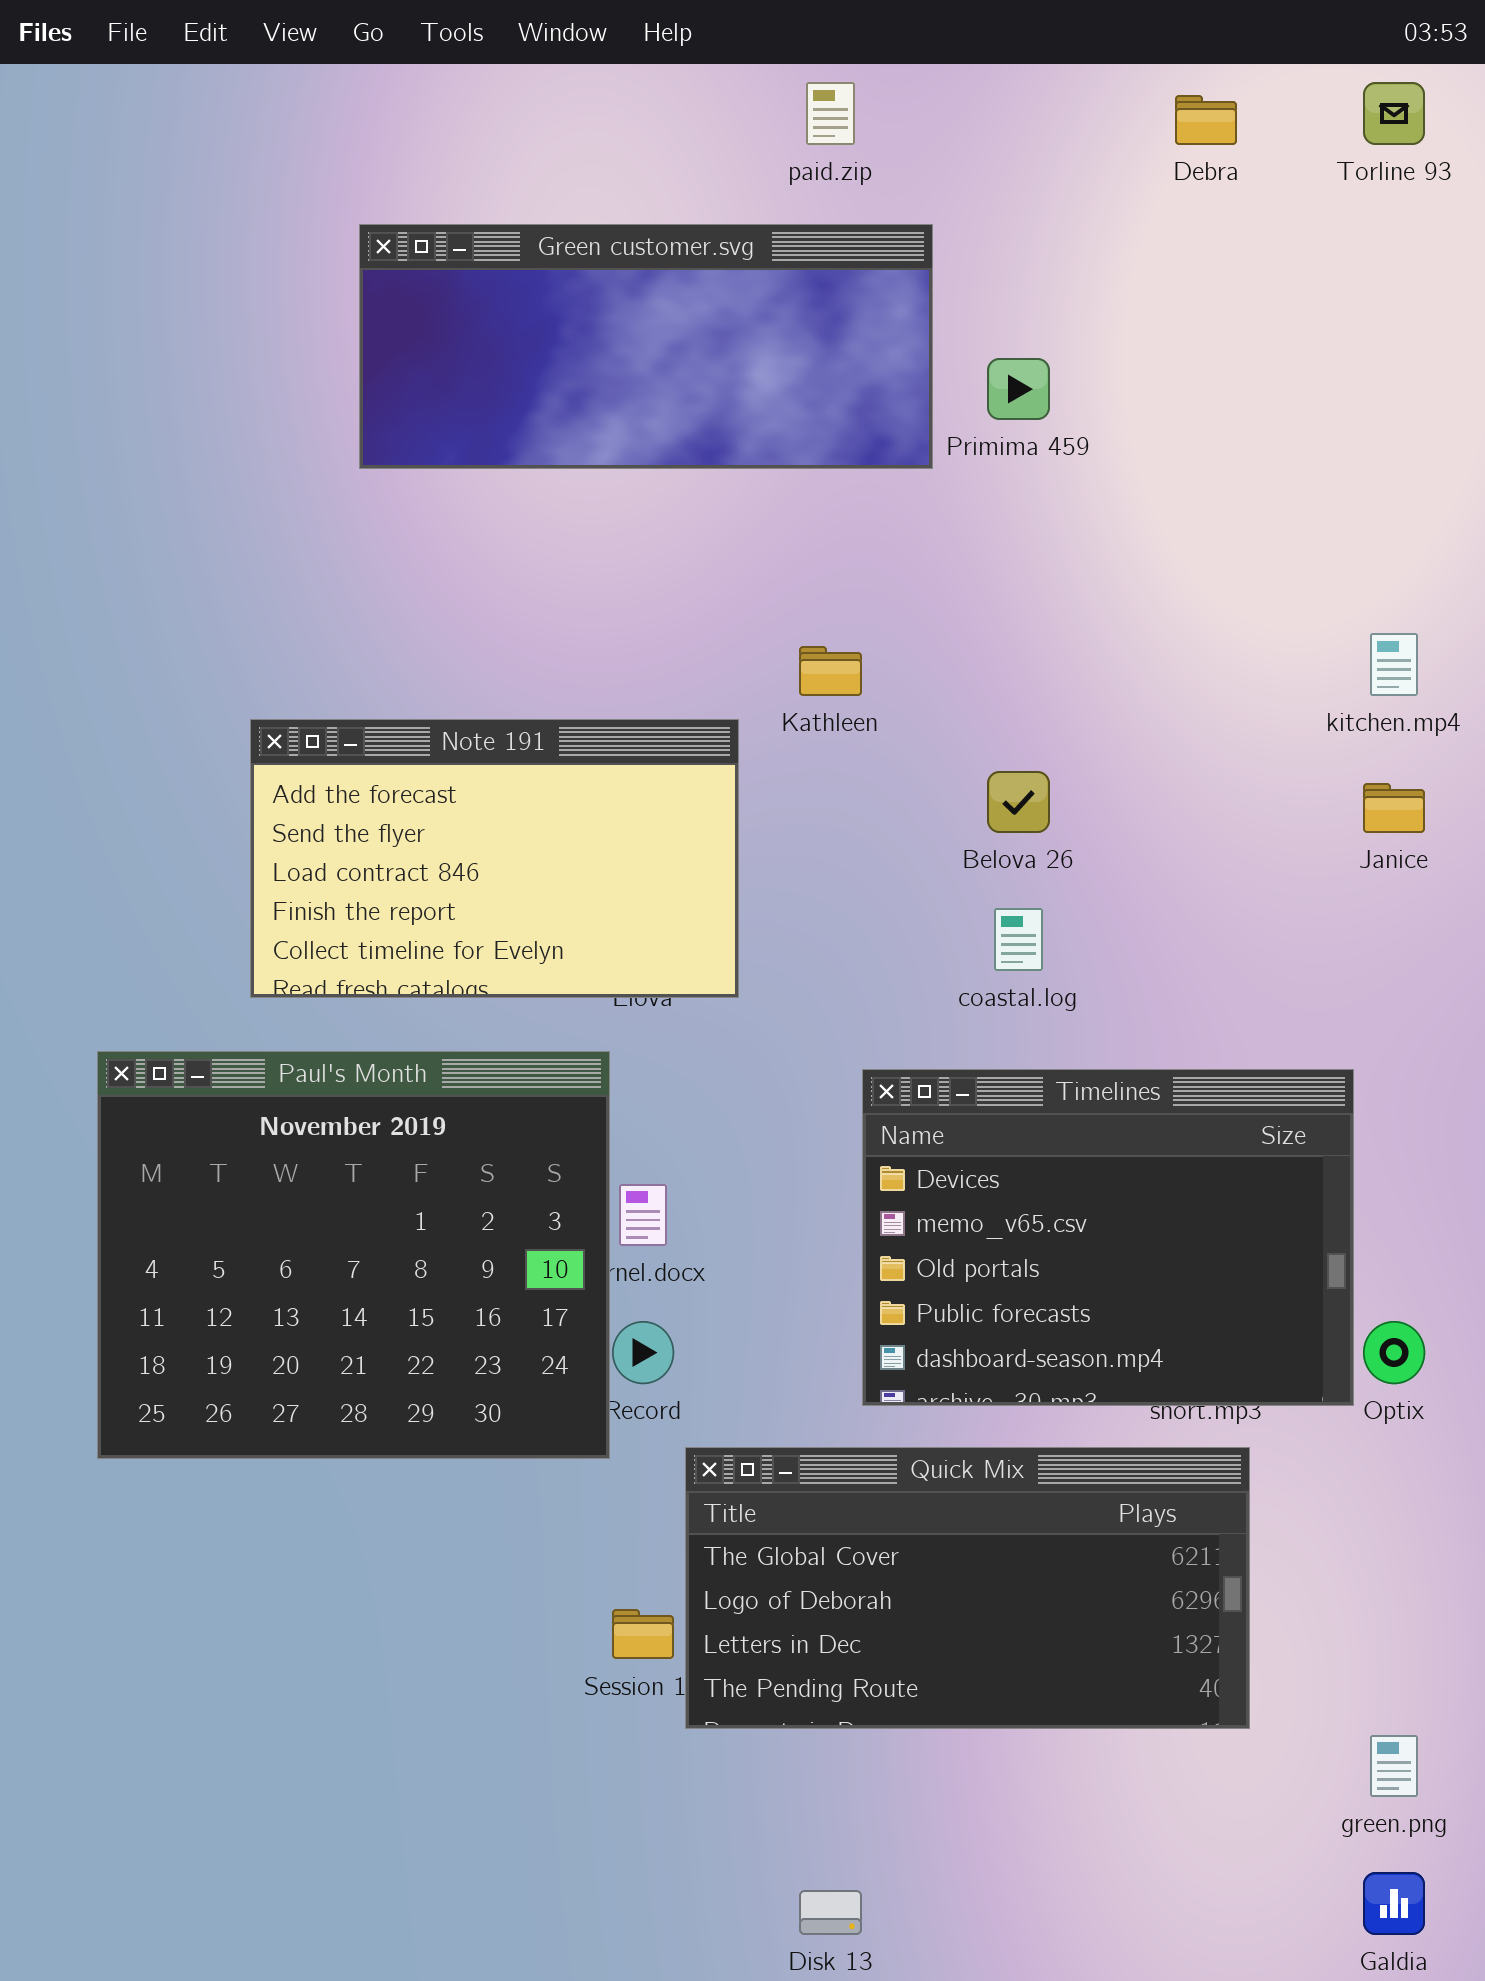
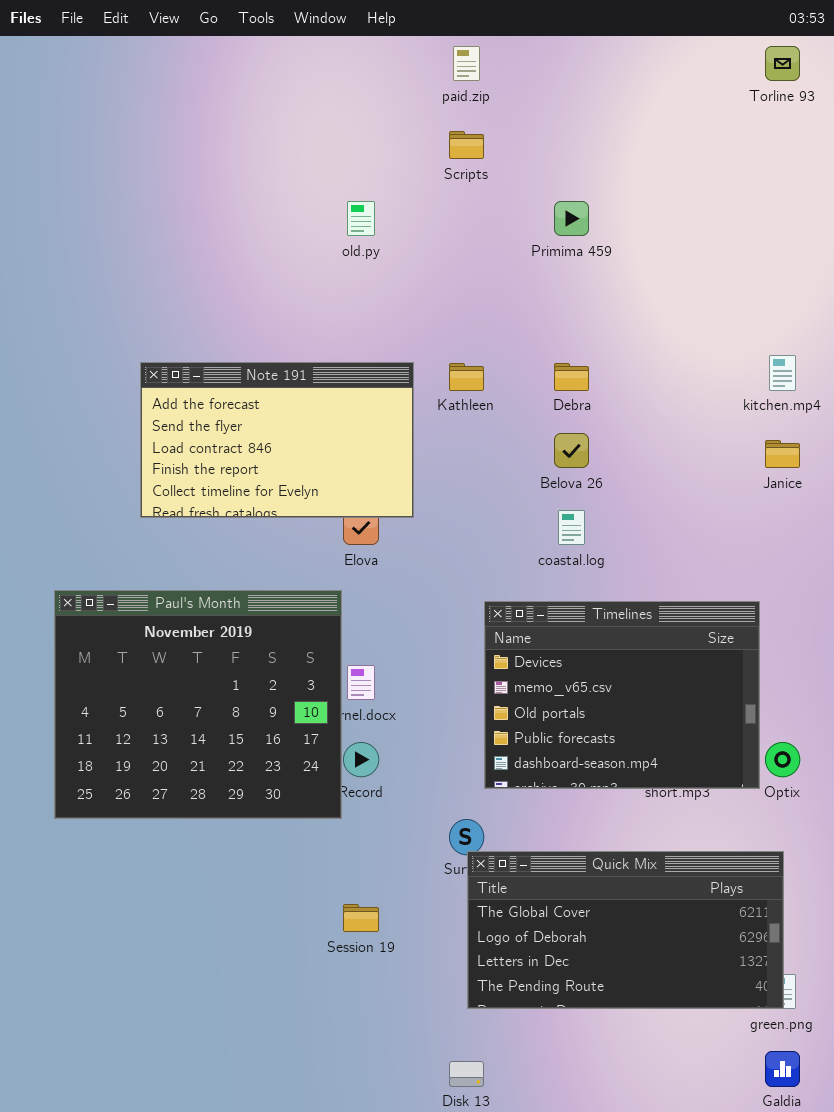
Debra: [1175,95,1237,145] -> [554,363,589,391], moved
Green customer.svg: [359,224,933,469] -> none, closed
Note 191: [250,719,739,998] -> [140,362,414,518], moved
Quick Mix: [685,1447,1250,1729] -> [467,851,784,1009], moved

